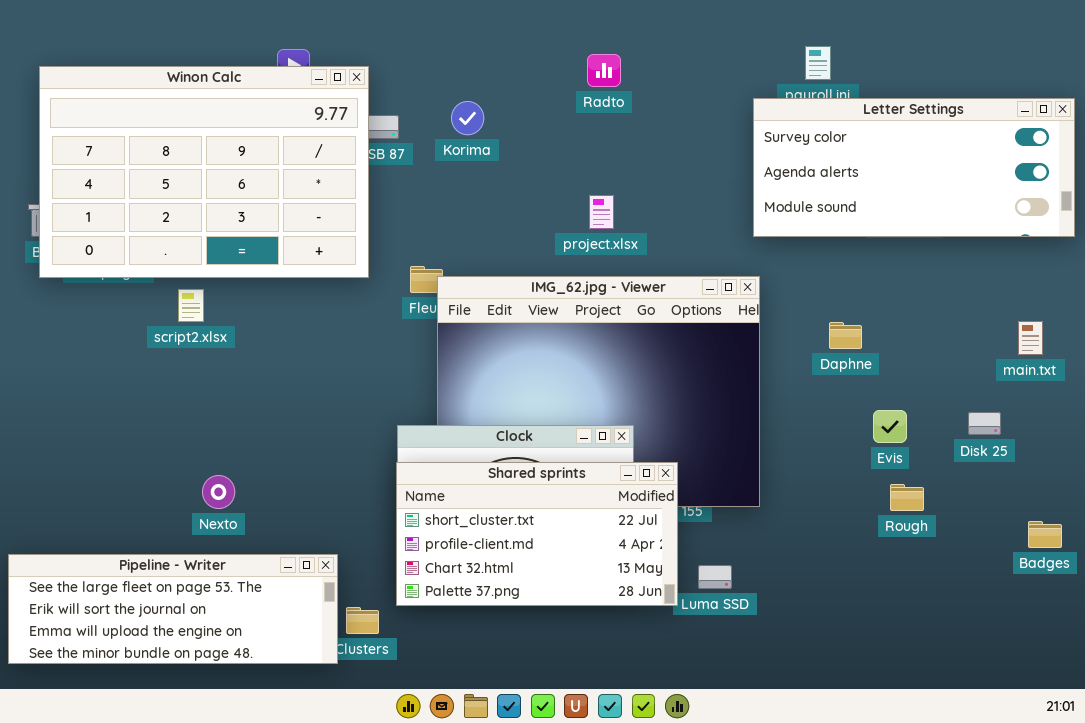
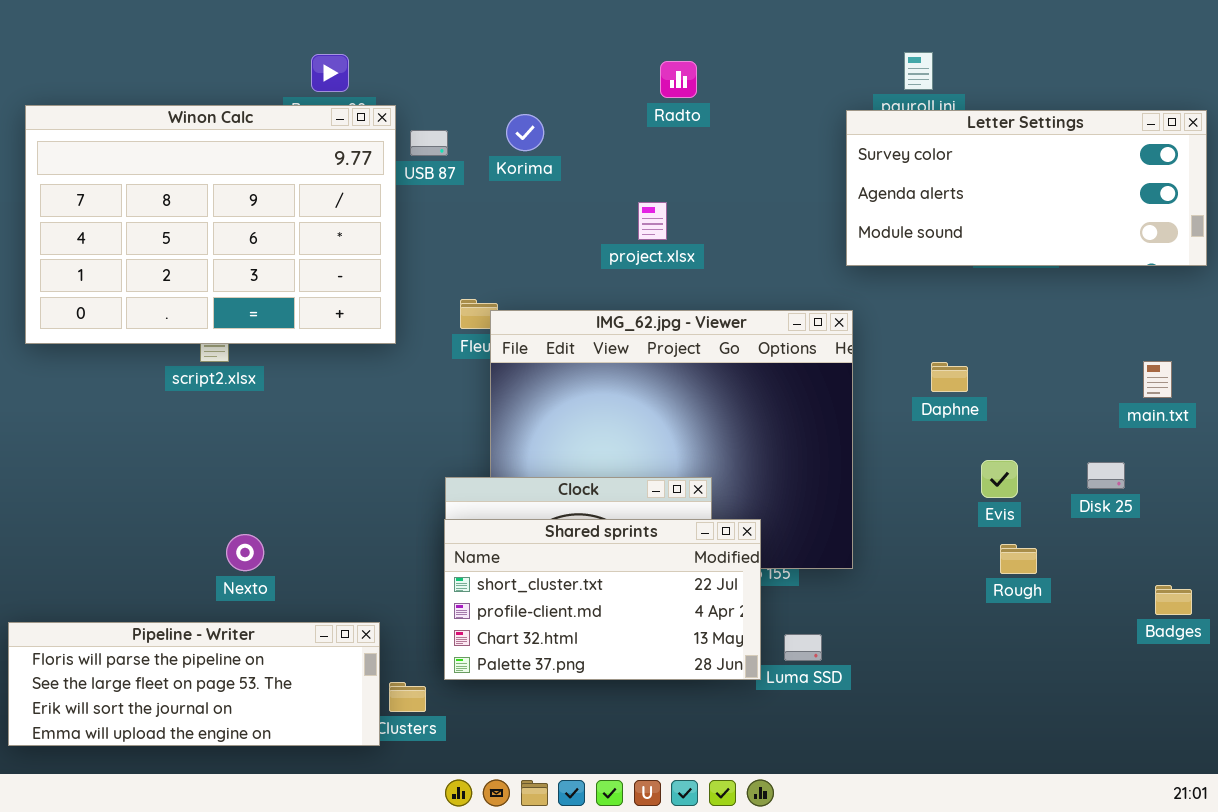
Winon Calc: [39,66,369,278] -> [25,105,396,344], moved
project.xlsx: [589,195,614,229] -> [638,202,667,240], moved
Pipeline - Writer: [8,554,338,664] -> [8,622,380,746], scrolled up 1 row

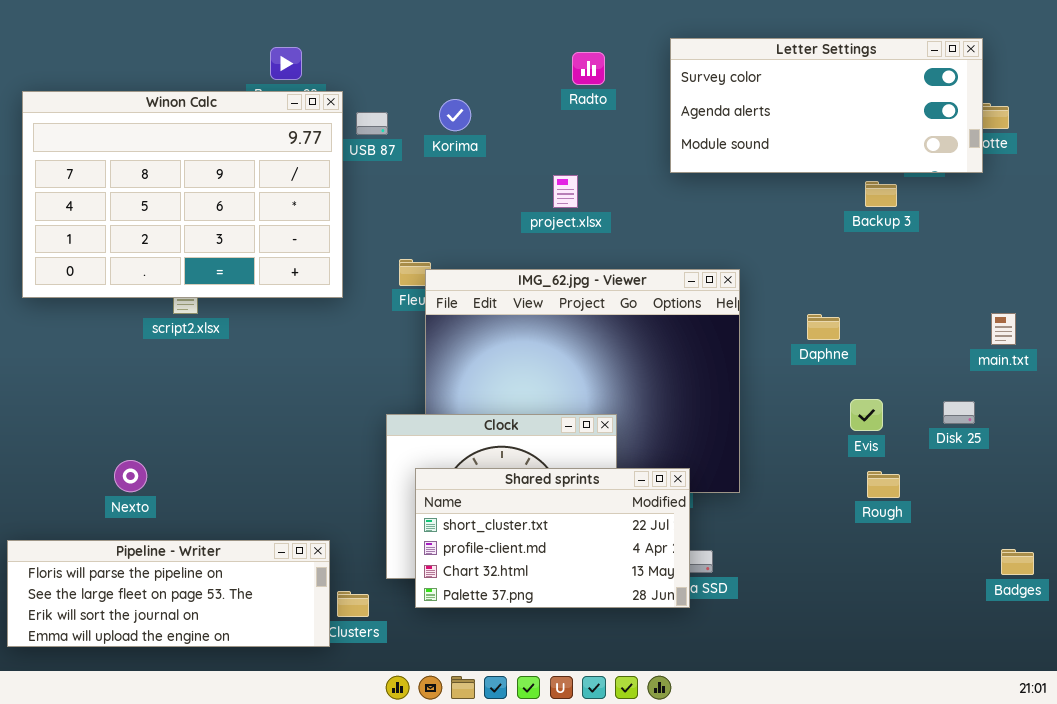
Letter Settings: [846,110,1207,266] -> [670,38,983,173], moved
Shared sprints: [444,519,761,680] -> [415,468,690,608], moved
Nexto: [226,534,264,571] -> [114,460,147,492], moved
Badges: [1155,585,1192,615] -> [1001,549,1034,575], moved

